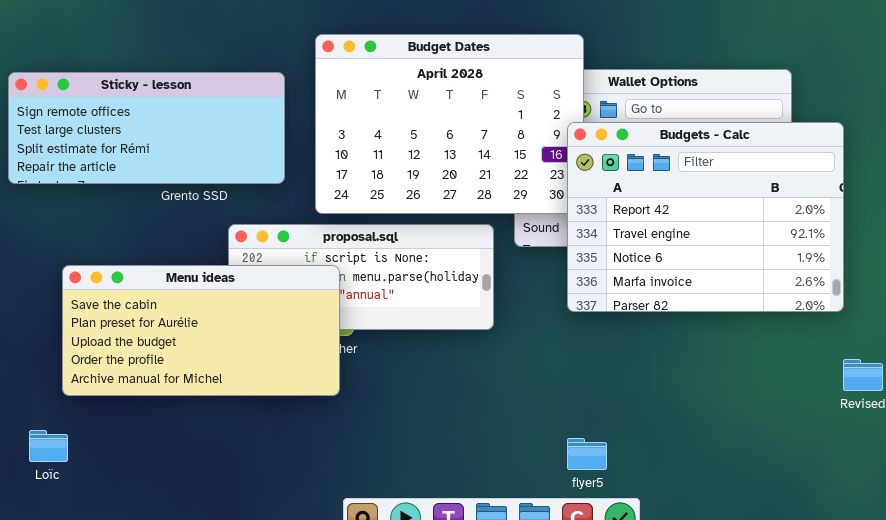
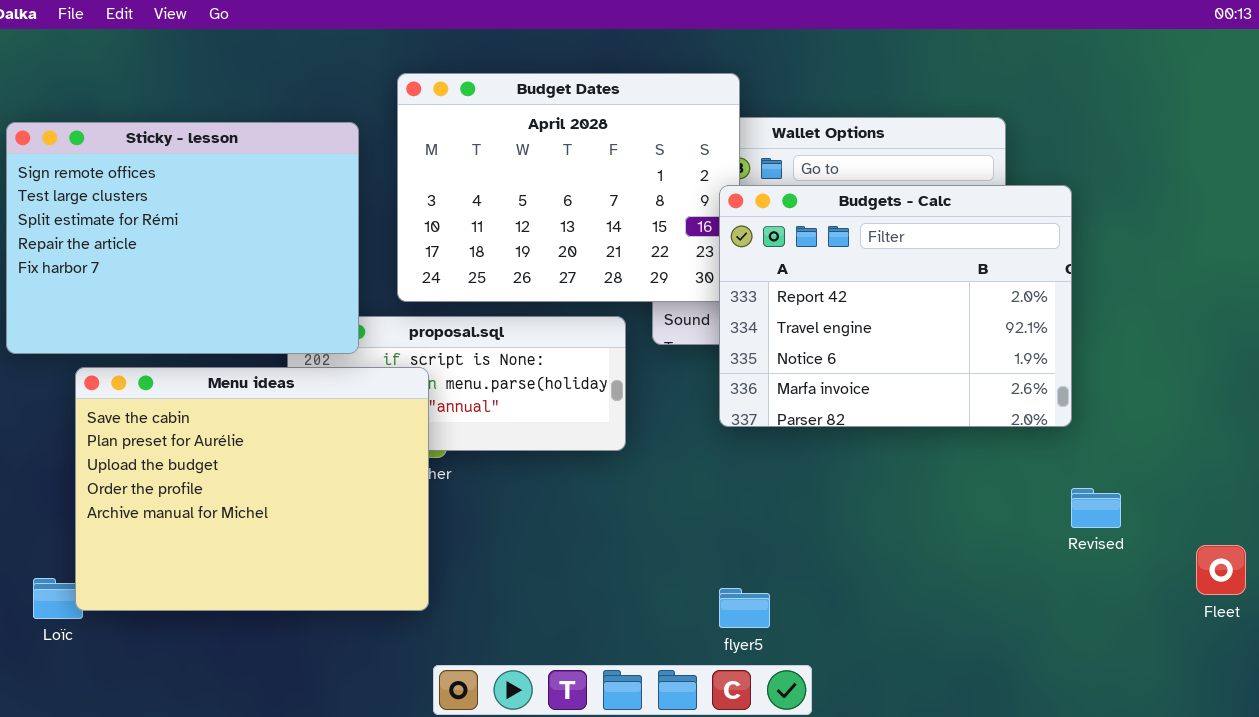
Sticky - lesson: [8,72,285,184] -> [6,122,359,354], resized
Menu ideas: [62,265,340,396] -> [75,367,429,611], resized

